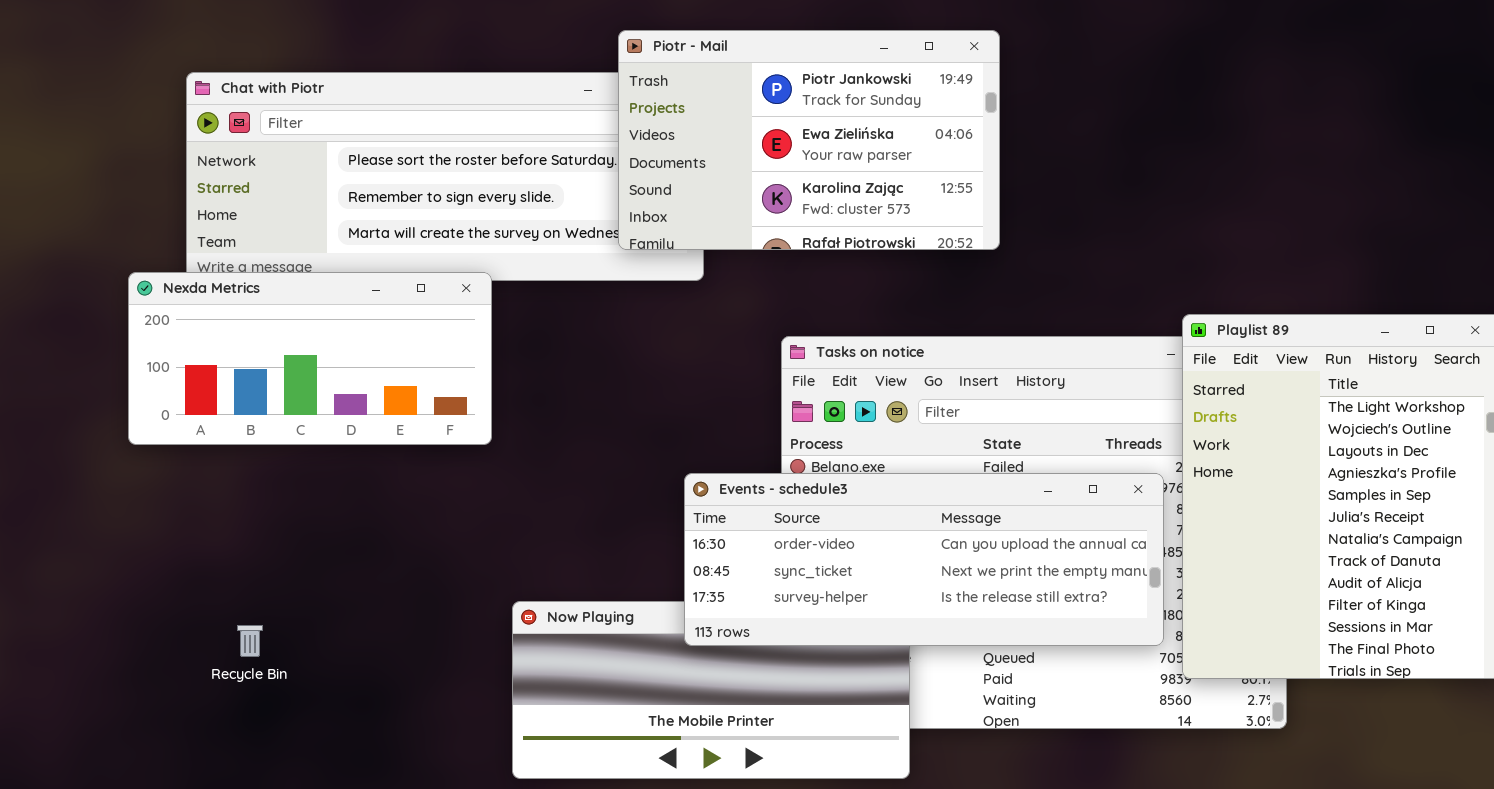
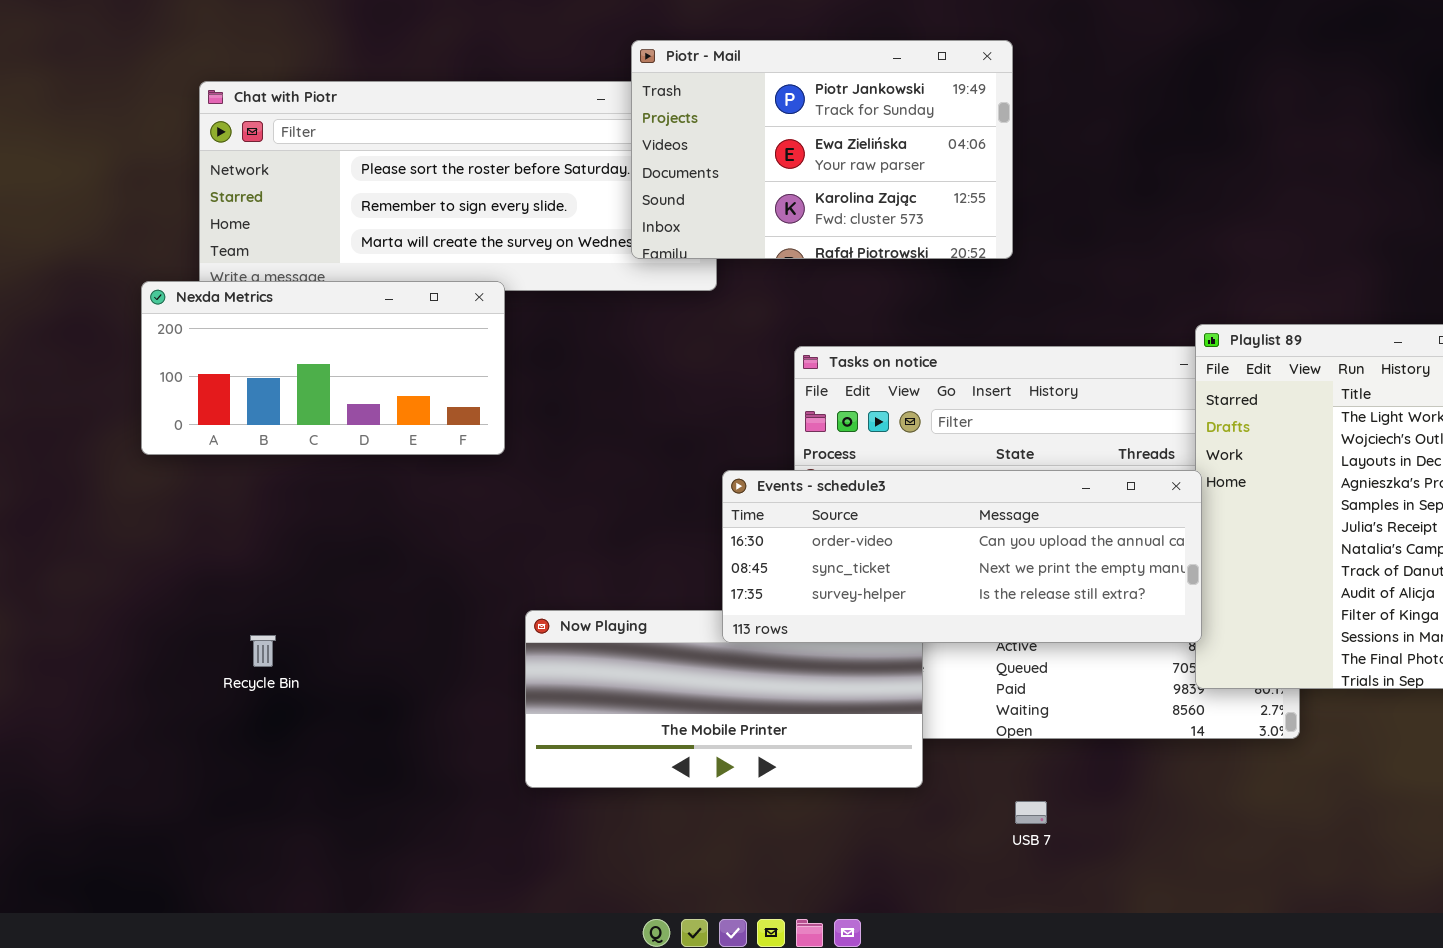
Events - schedule3: [684,473,1164,646] -> [722,470,1202,643], moved

